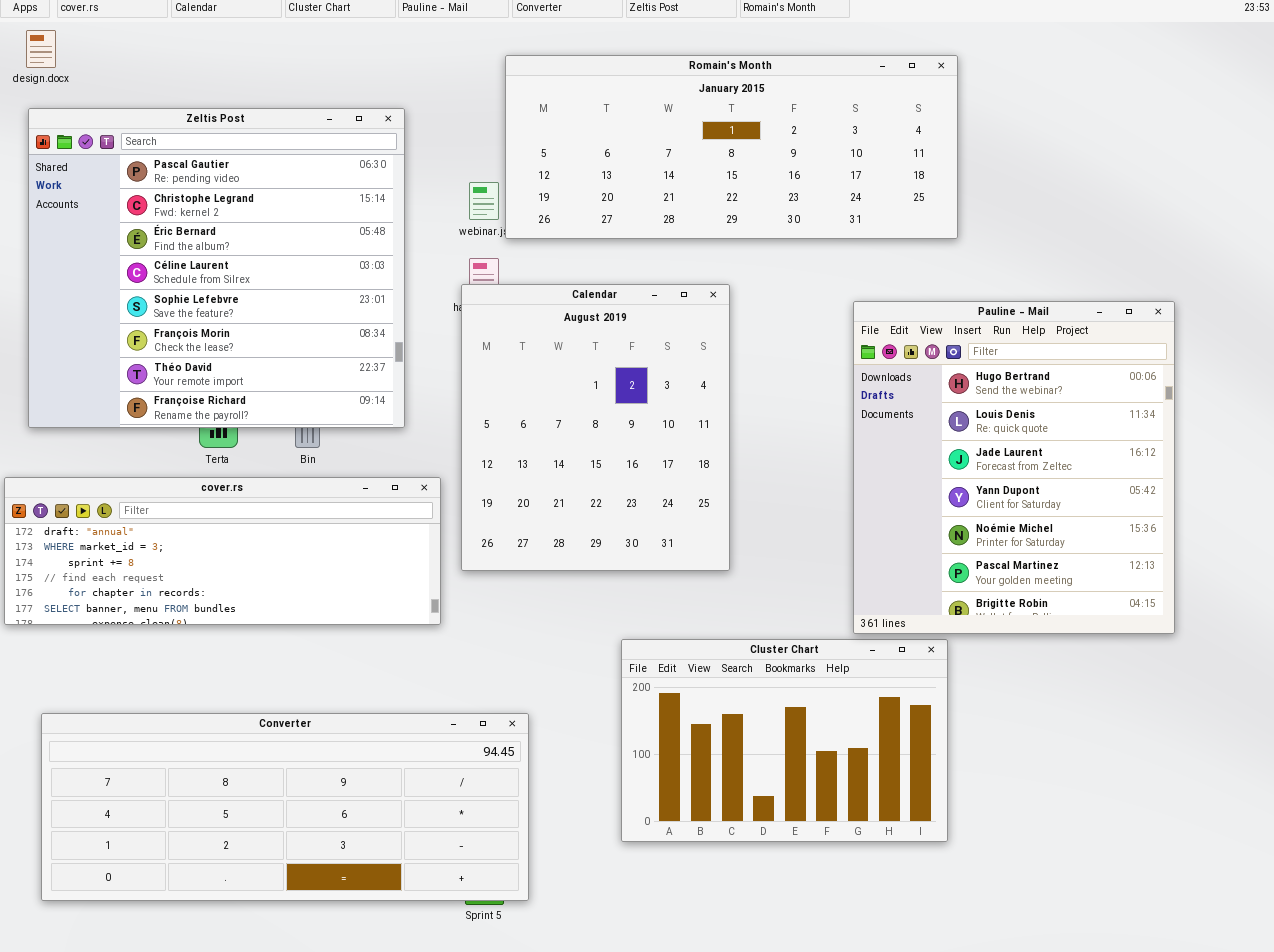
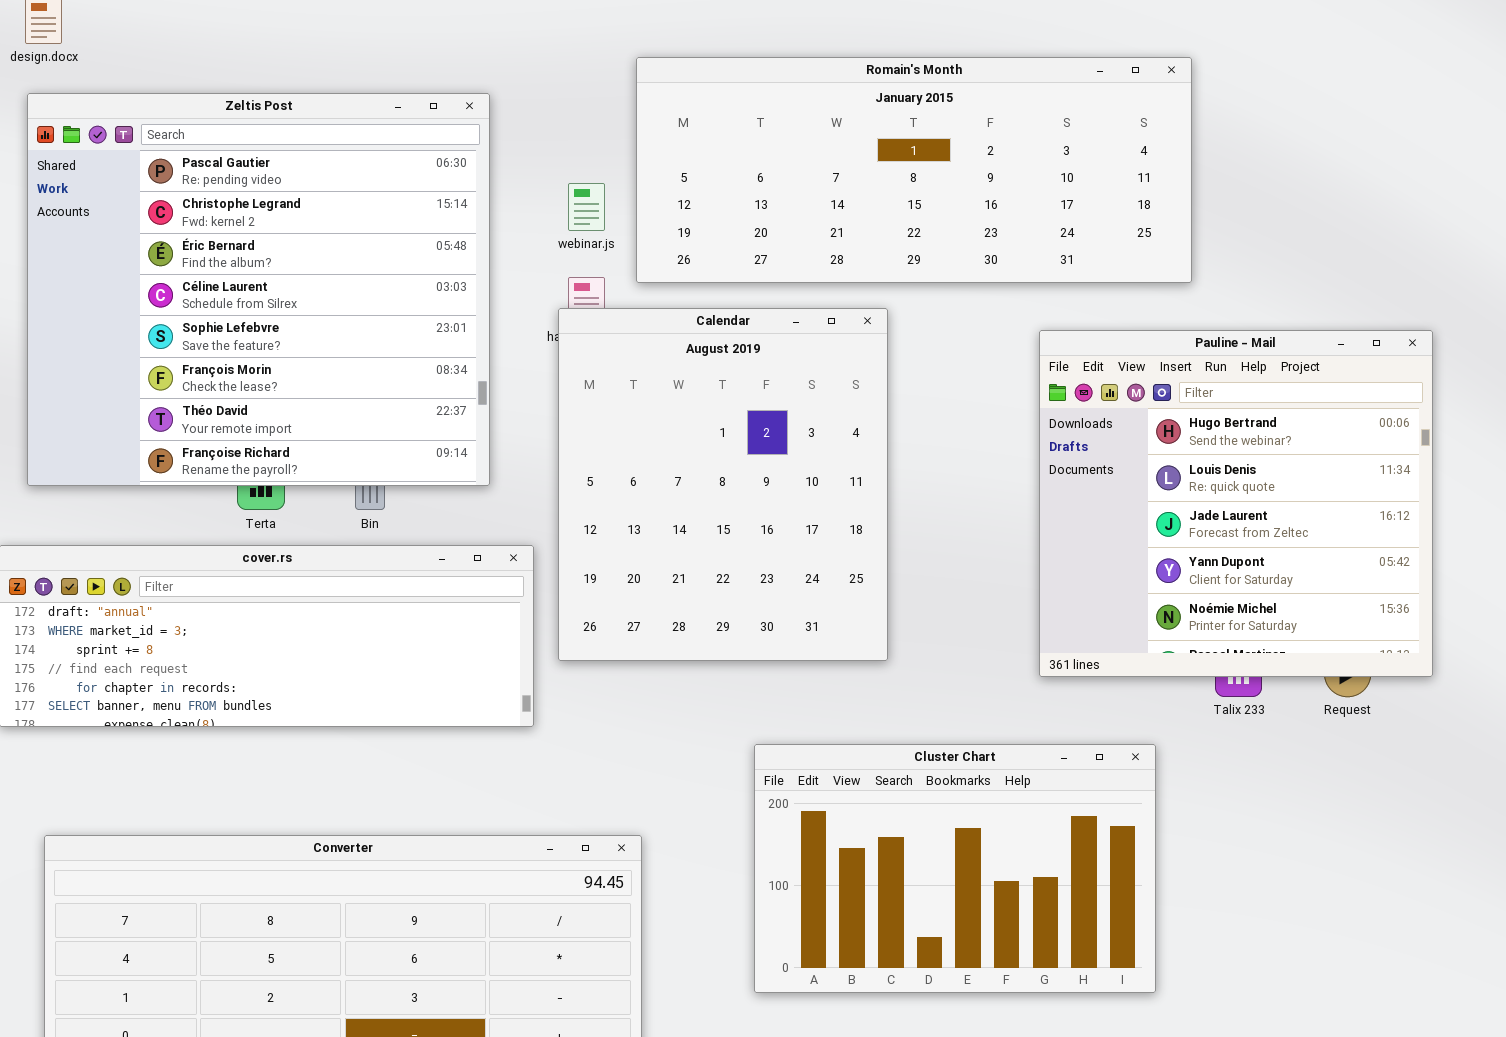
Romain's Month: [505,55,958,239] -> [636,57,1192,283], moved
Pauline - Mail: [853,301,1175,634] -> [1039,330,1433,677], resized

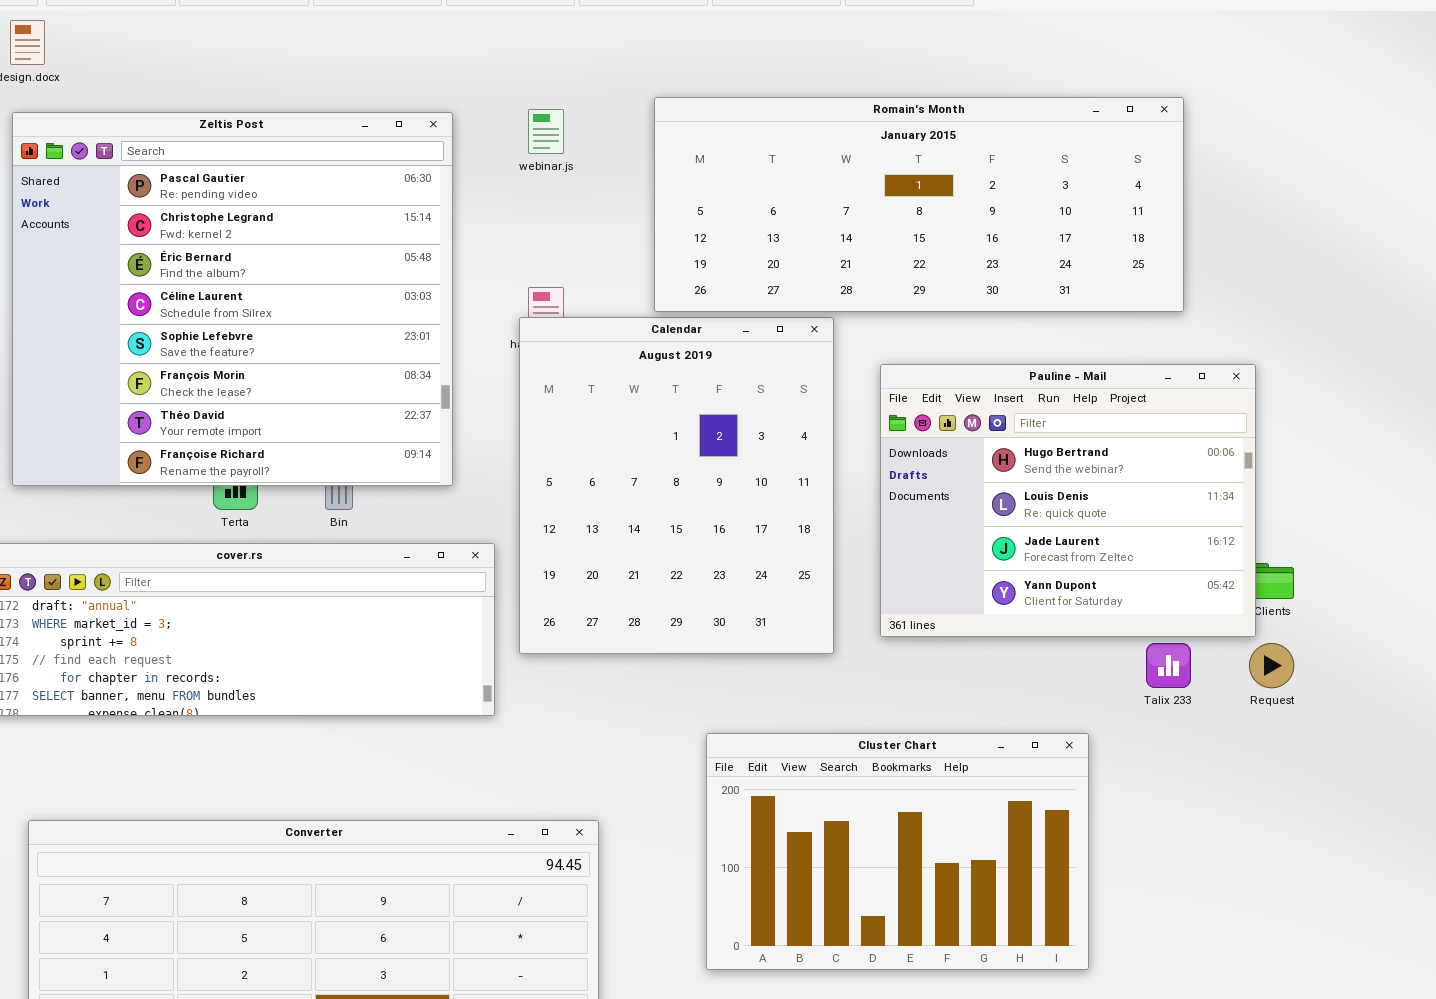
Romain's Month: [636,57,1192,283] -> [654,97,1184,312], moved
webinar.js: [568,183,605,231] -> [528,109,564,154], moved
Pauline - Mail: [1039,330,1433,677] -> [880,364,1256,637], moved, resized

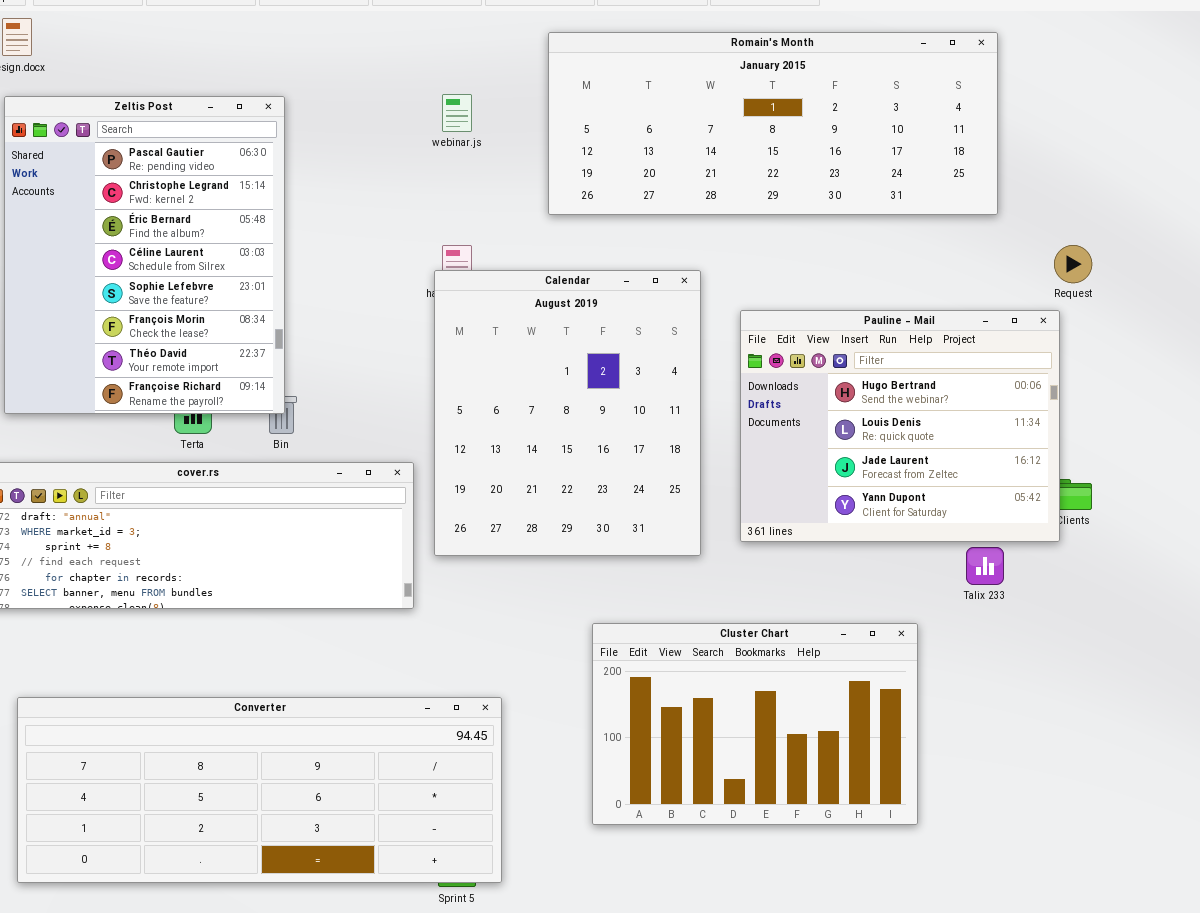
Romain's Month: [654,97,1184,312] -> [548,32,998,215], moved
Zeltis Post: [12,112,453,486] -> [4,96,285,414], resized
Request: [1249,643,1294,688] -> [1054,245,1092,283], moved

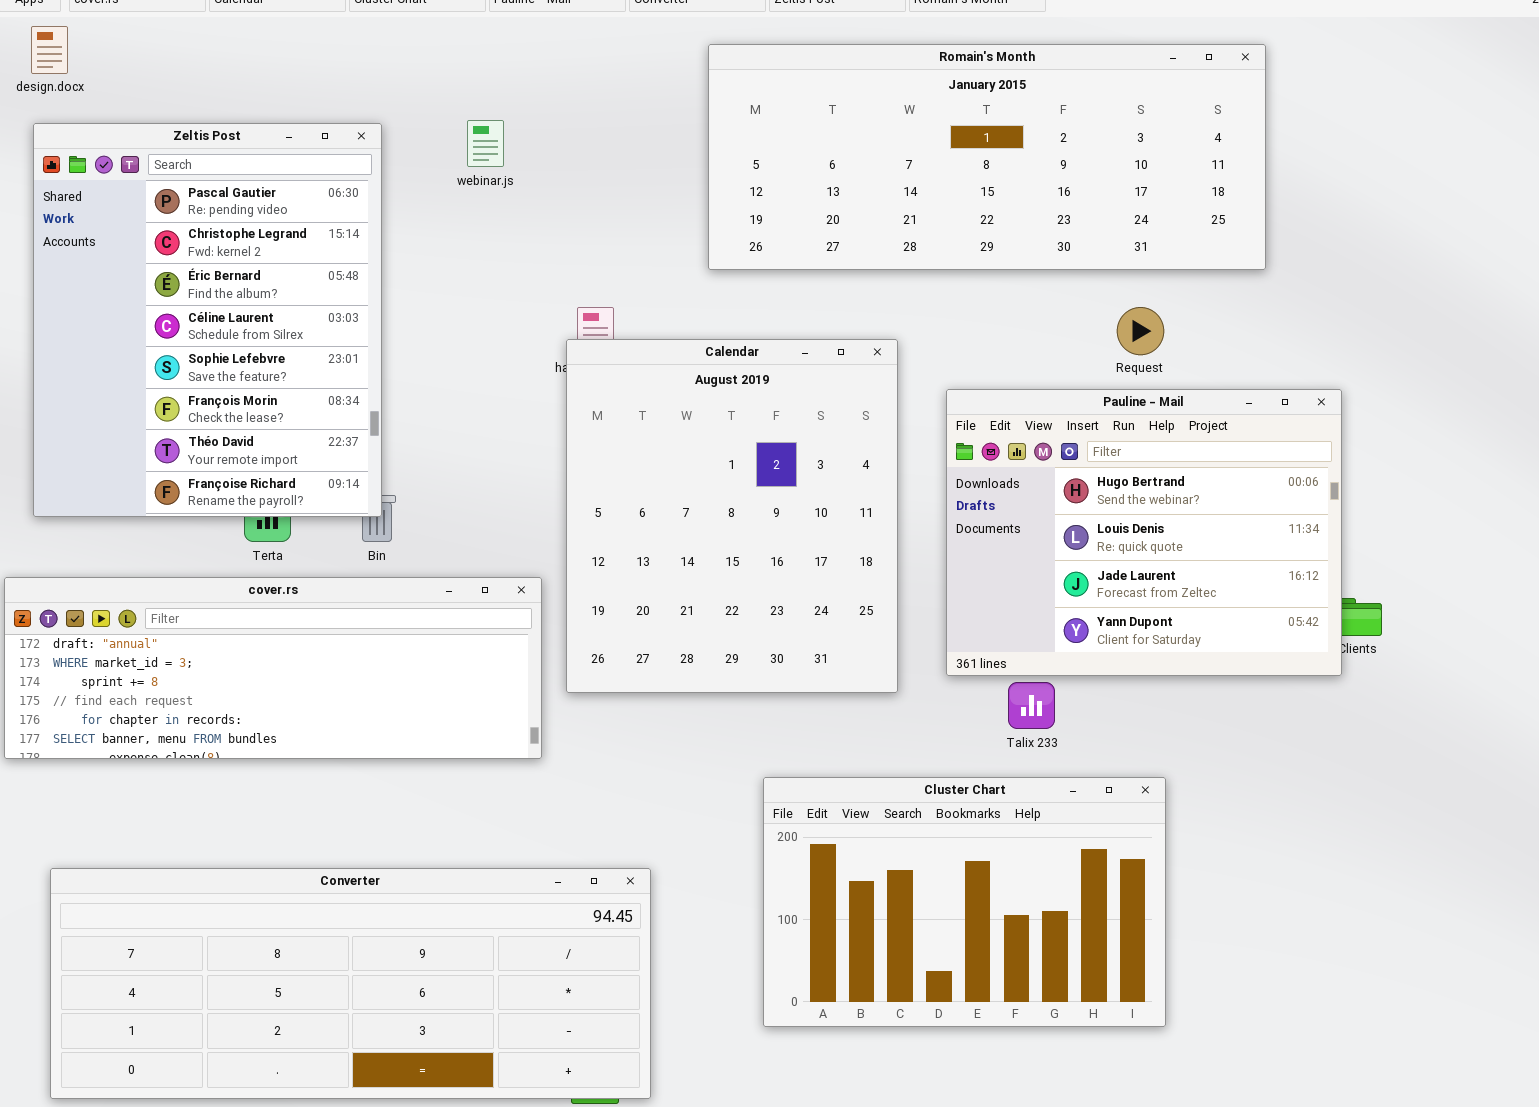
webinar.js: [442,94,472,132] -> [467,120,504,167], moved
Request: [1054,245,1092,283] -> [1117,307,1164,355], moved
Talix 233: [966,547,1004,585] -> [1008,682,1055,729], moved

